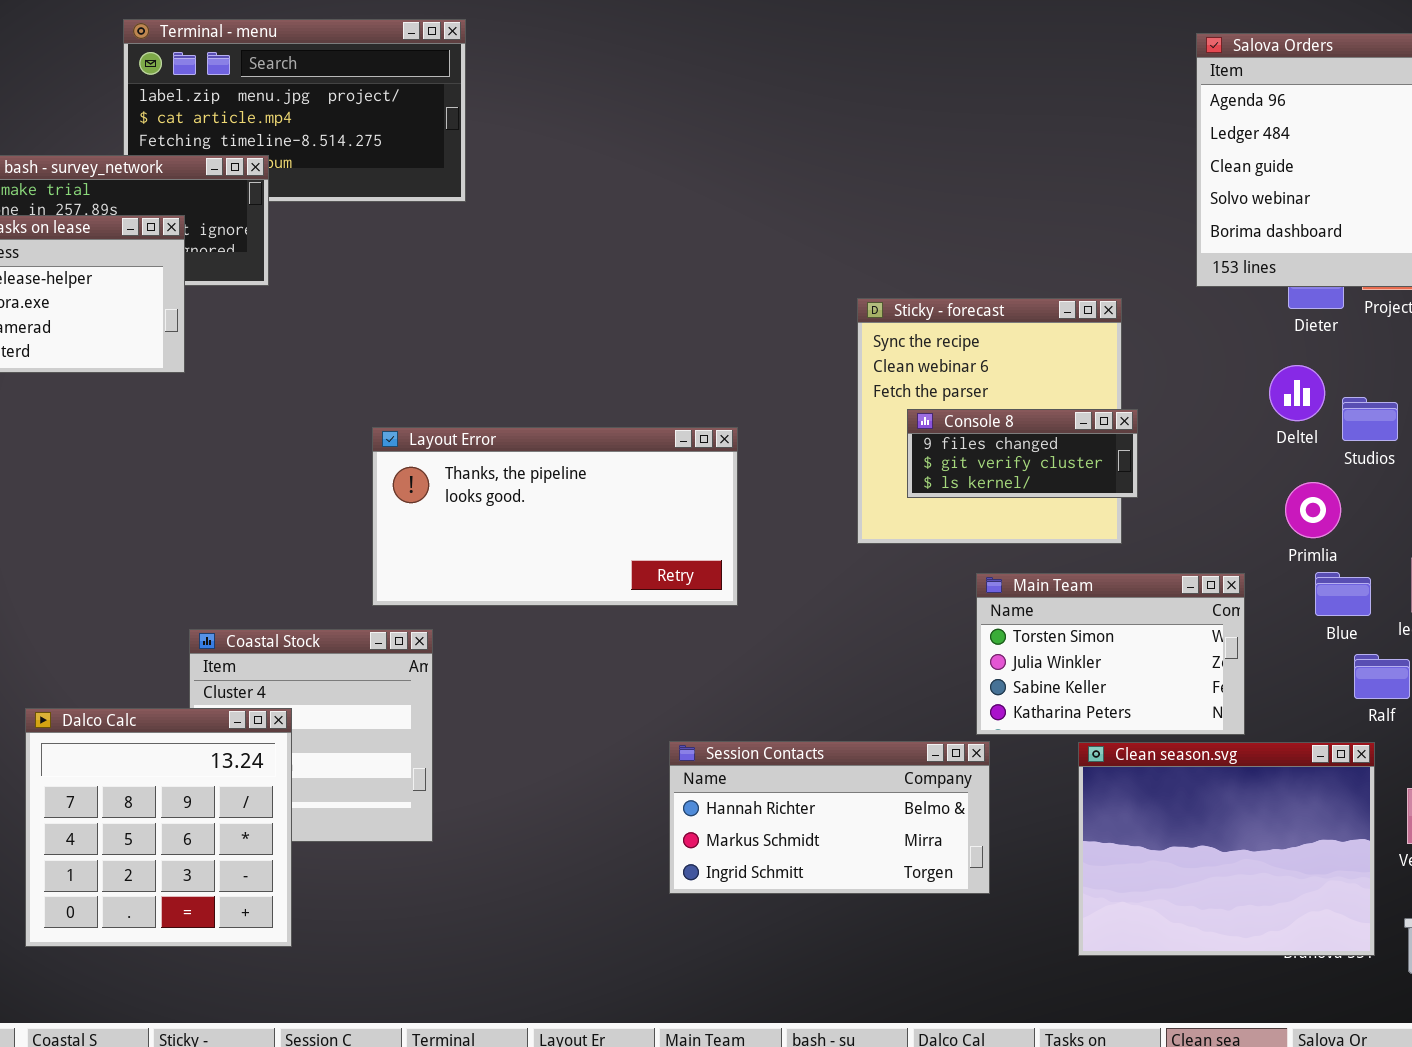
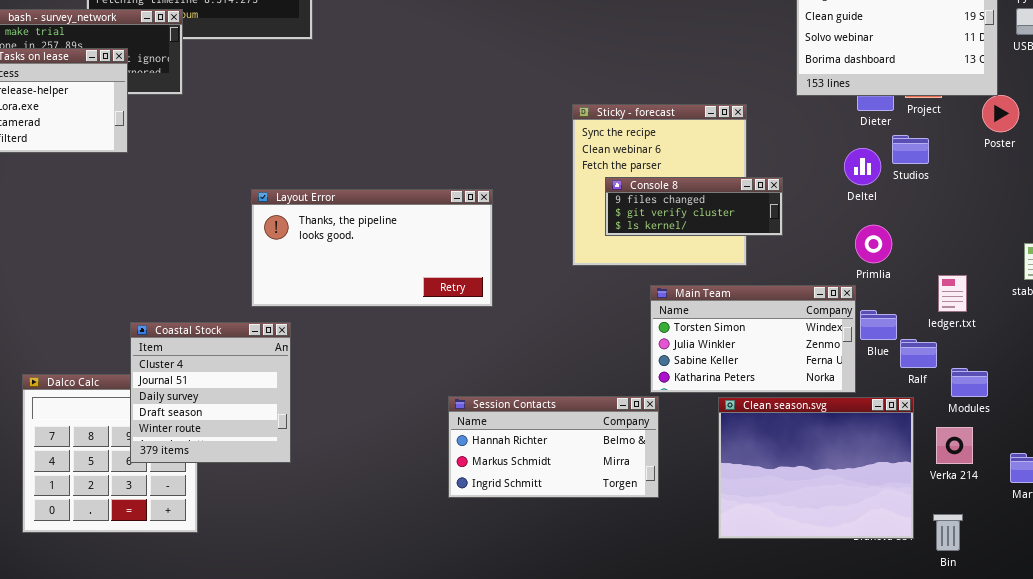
Studios: [1342,397,1398,441] -> [892,135,929,164], moved
Console 8: [907,409,1138,498] -> [605,177,783,236], resized
Blue: [1315,572,1371,616] -> [860,310,897,340], moved
Main Team: [976,573,1245,735] -> [650,285,856,393], resized
Coastal Stock: [189,629,433,842] -> [130,322,291,463], raised

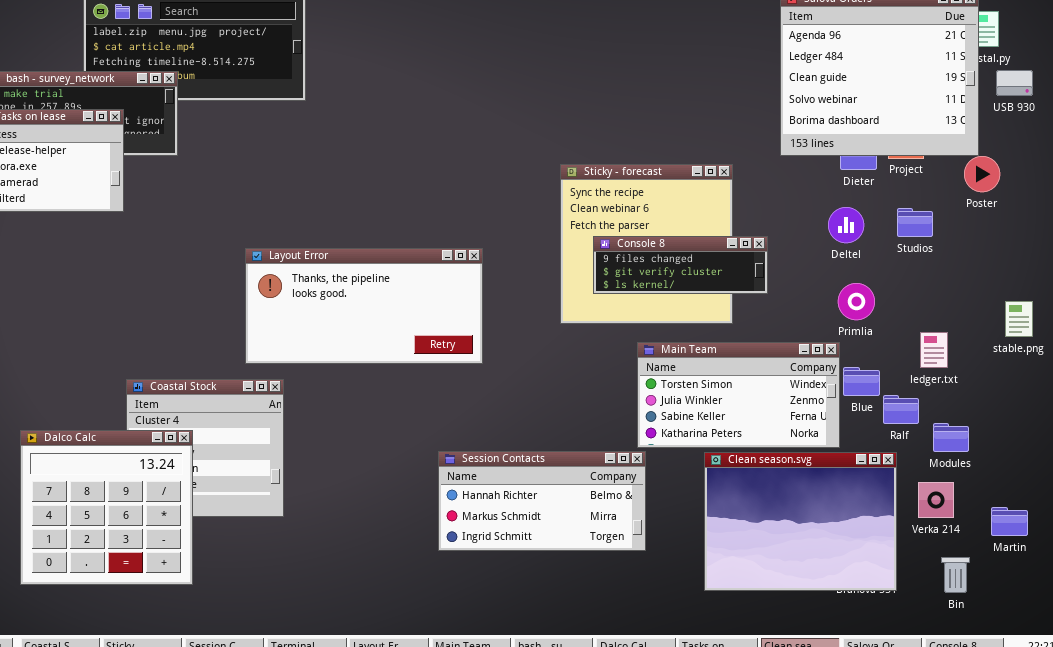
Studios: [892,135,929,164] -> [897,208,933,237], moved
Dalco Calc: [22,374,198,533] -> [20,430,193,585], raised
Bin: [933,514,963,551] -> [941,557,970,593], moved

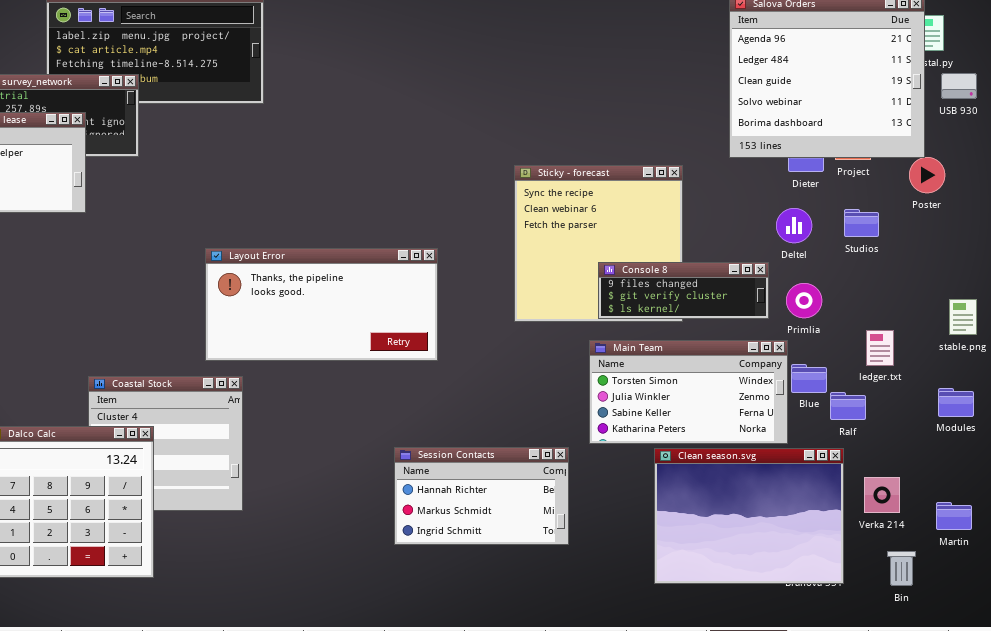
Console 8: [593,236,768,294] -> [598,262,769,319], moved
Modules: [933,423,969,452] -> [938,388,974,417], moved
Session Contacts: [438,451,646,551] -> [394,447,569,545], resized

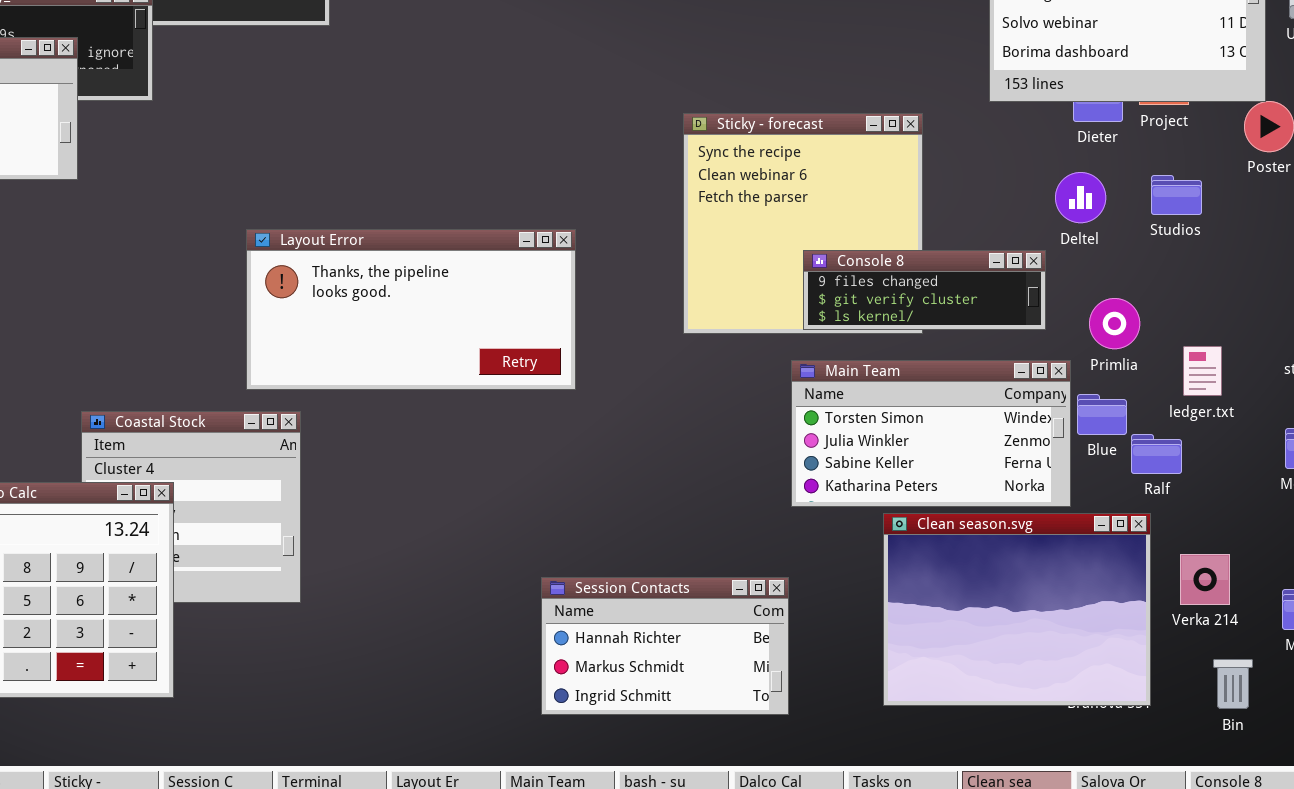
Primlia: [786,283,822,318] -> [1089,298,1140,349], moved
Session Contacts: [394,447,569,545] -> [541,577,789,715], moved

